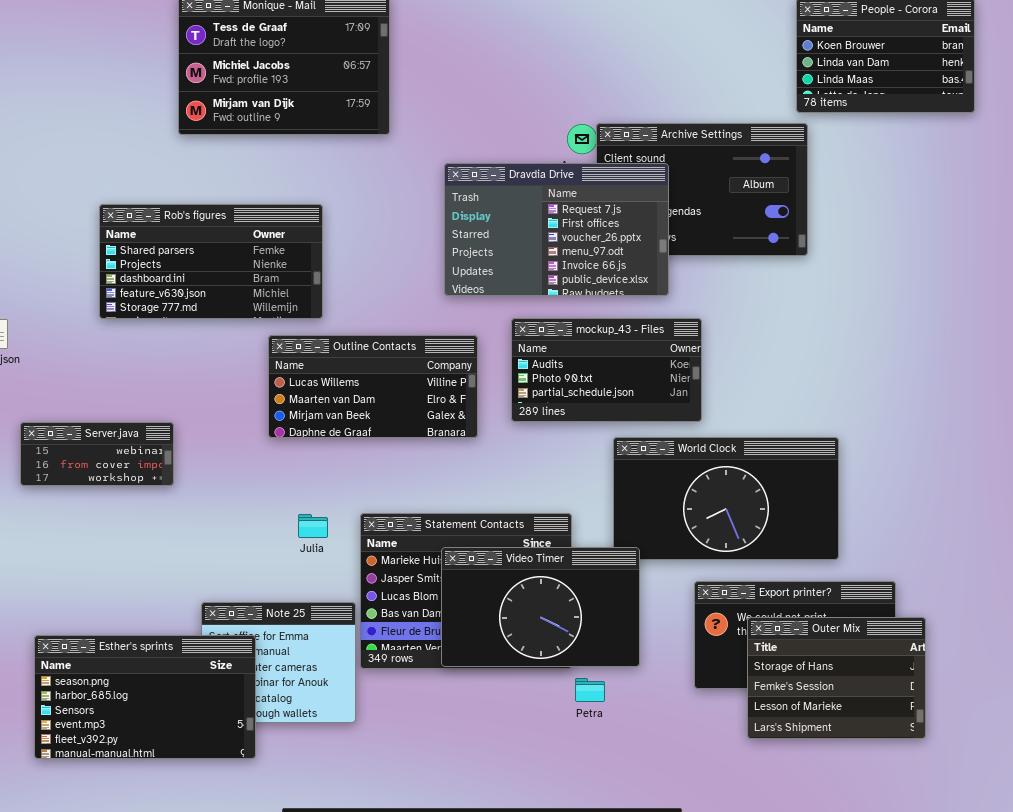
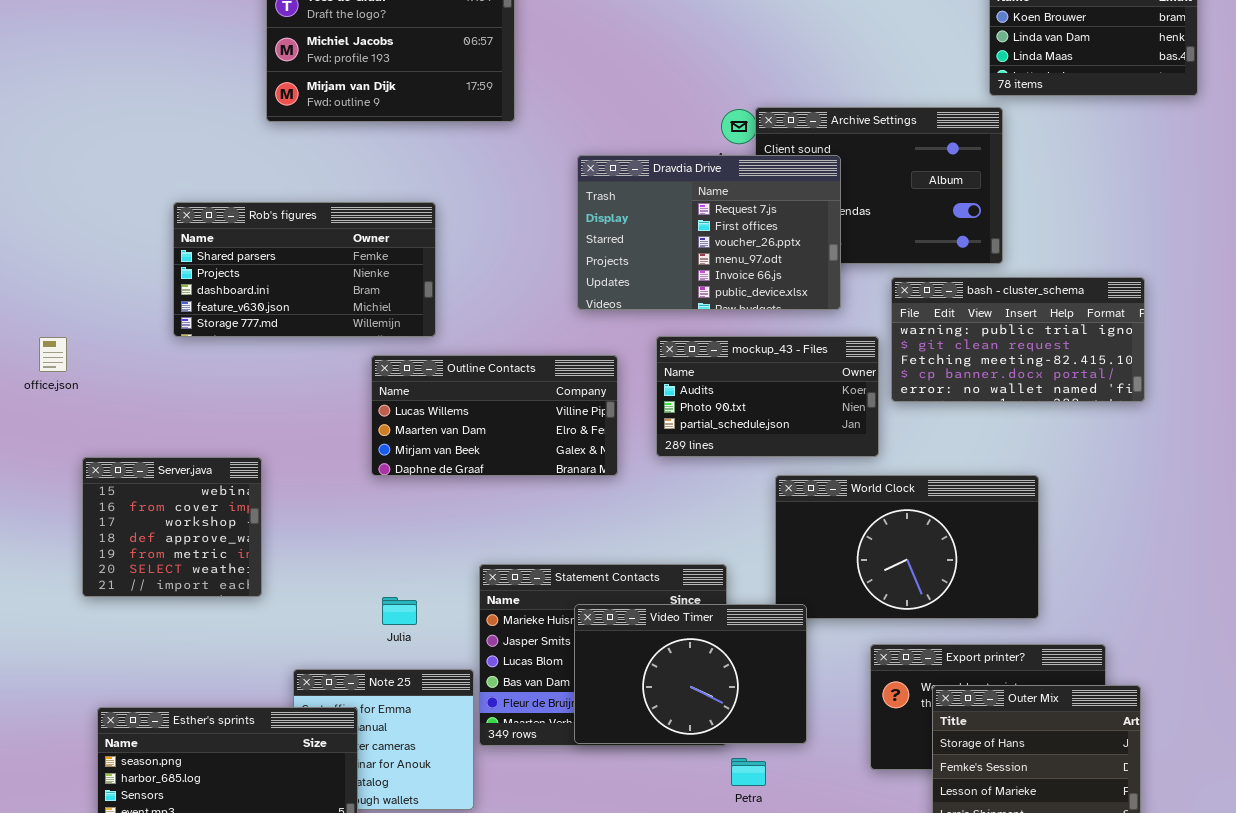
bash - cluster_schema: none -> [891,277,1145,402], opened
Server.java: [20,422,174,486] -> [82,457,262,597], resized
Julia: [298,514,328,538] -> [382,597,417,625], moved

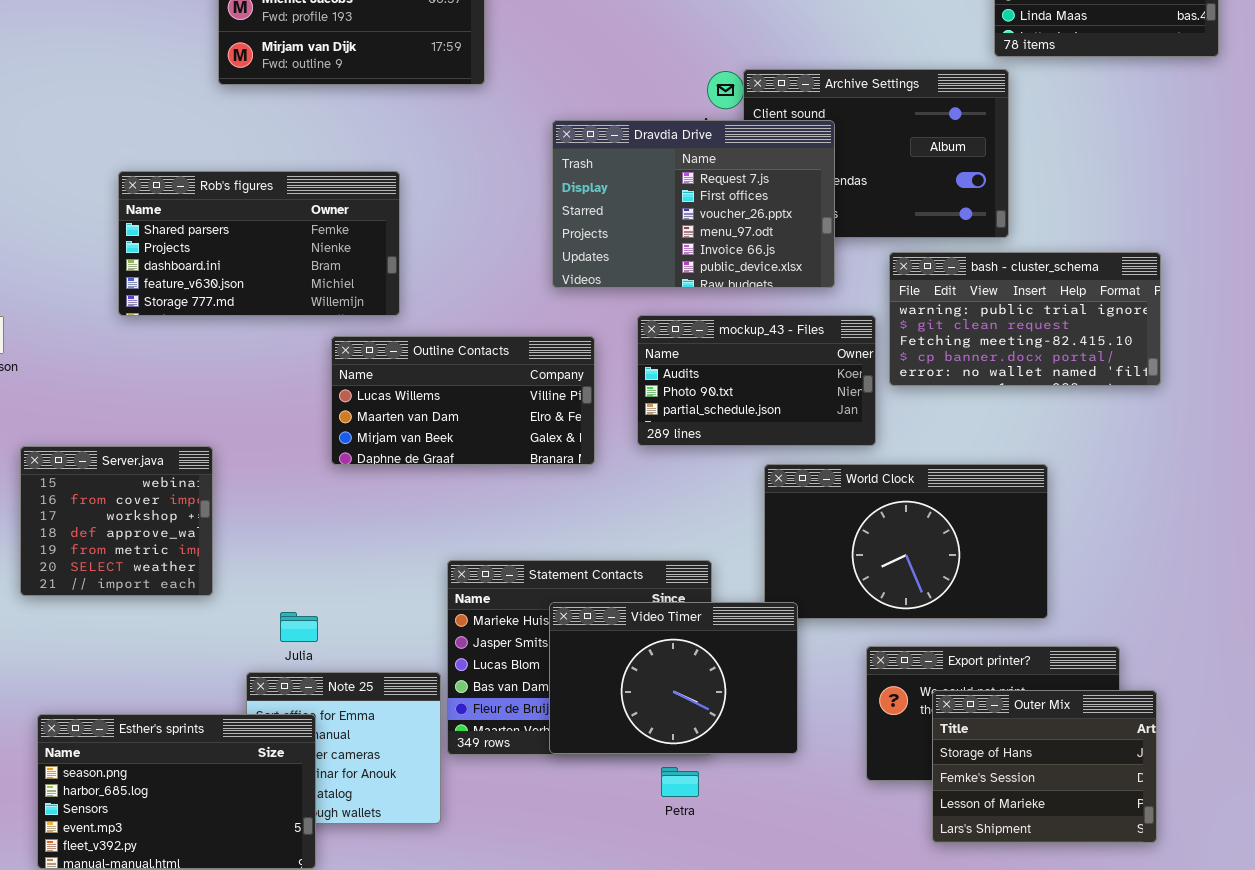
Julia: [382,597,417,625] -> [280,612,318,642], moved
Petra: [731,758,766,786] -> [661,767,699,797], moved

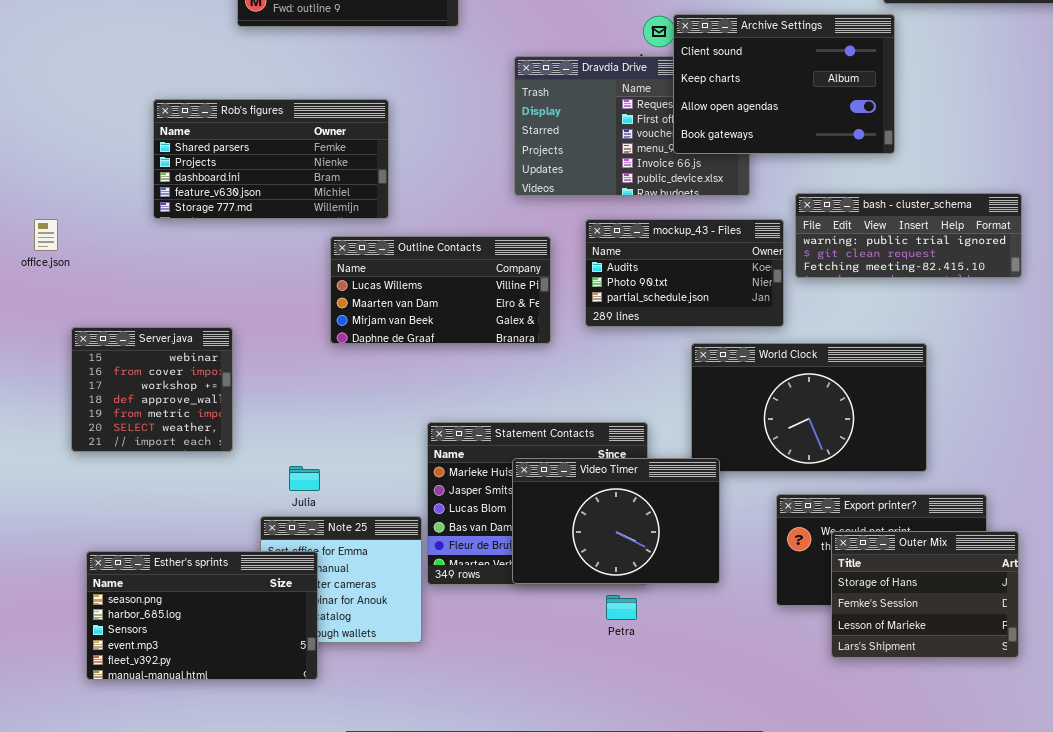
Archive Settings: [743,69,1009,238] -> [673,14,895,154], raised
bash - cluster_schema: [889,252,1161,386] -> [795,193,1022,278], resized

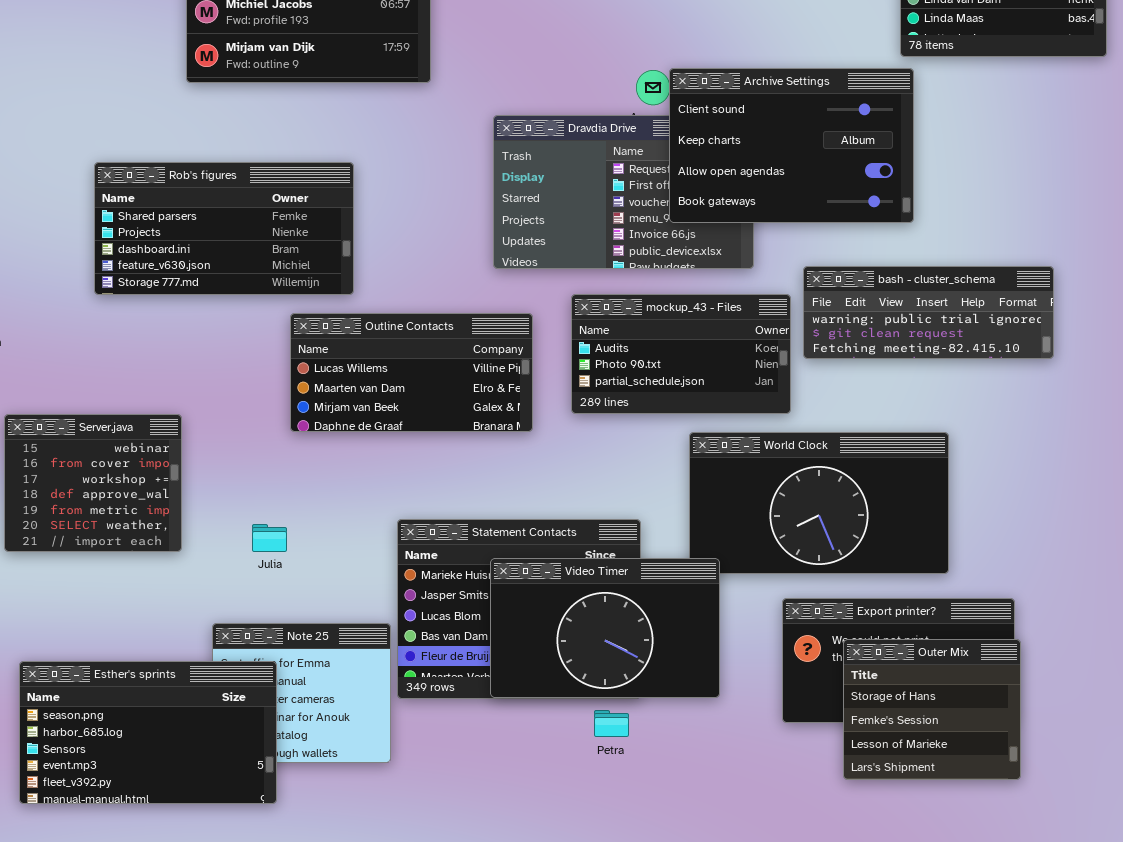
Julia: [289,466,320,491] -> [252,524,287,552], moved
Outer Mix: [831,531,1019,658] -> [843,639,1021,780], resized

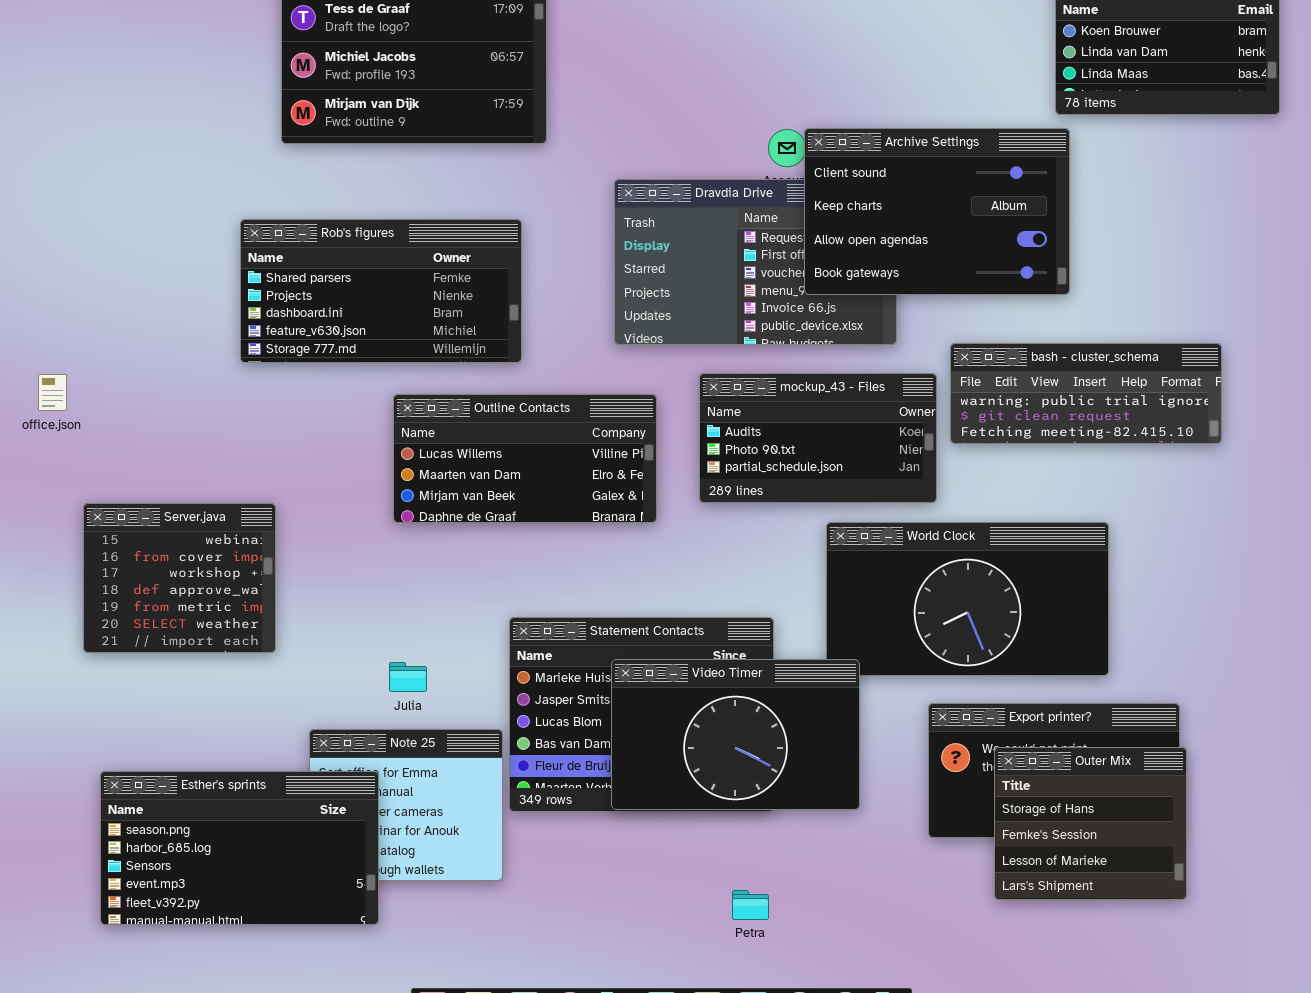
Rob's figures: [94,162,354,295] -> [240,219,522,363], moved
Julia: [252,524,287,552] -> [389,662,427,692], moved
Petra: [594,710,629,737] -> [732,890,769,920], moved

